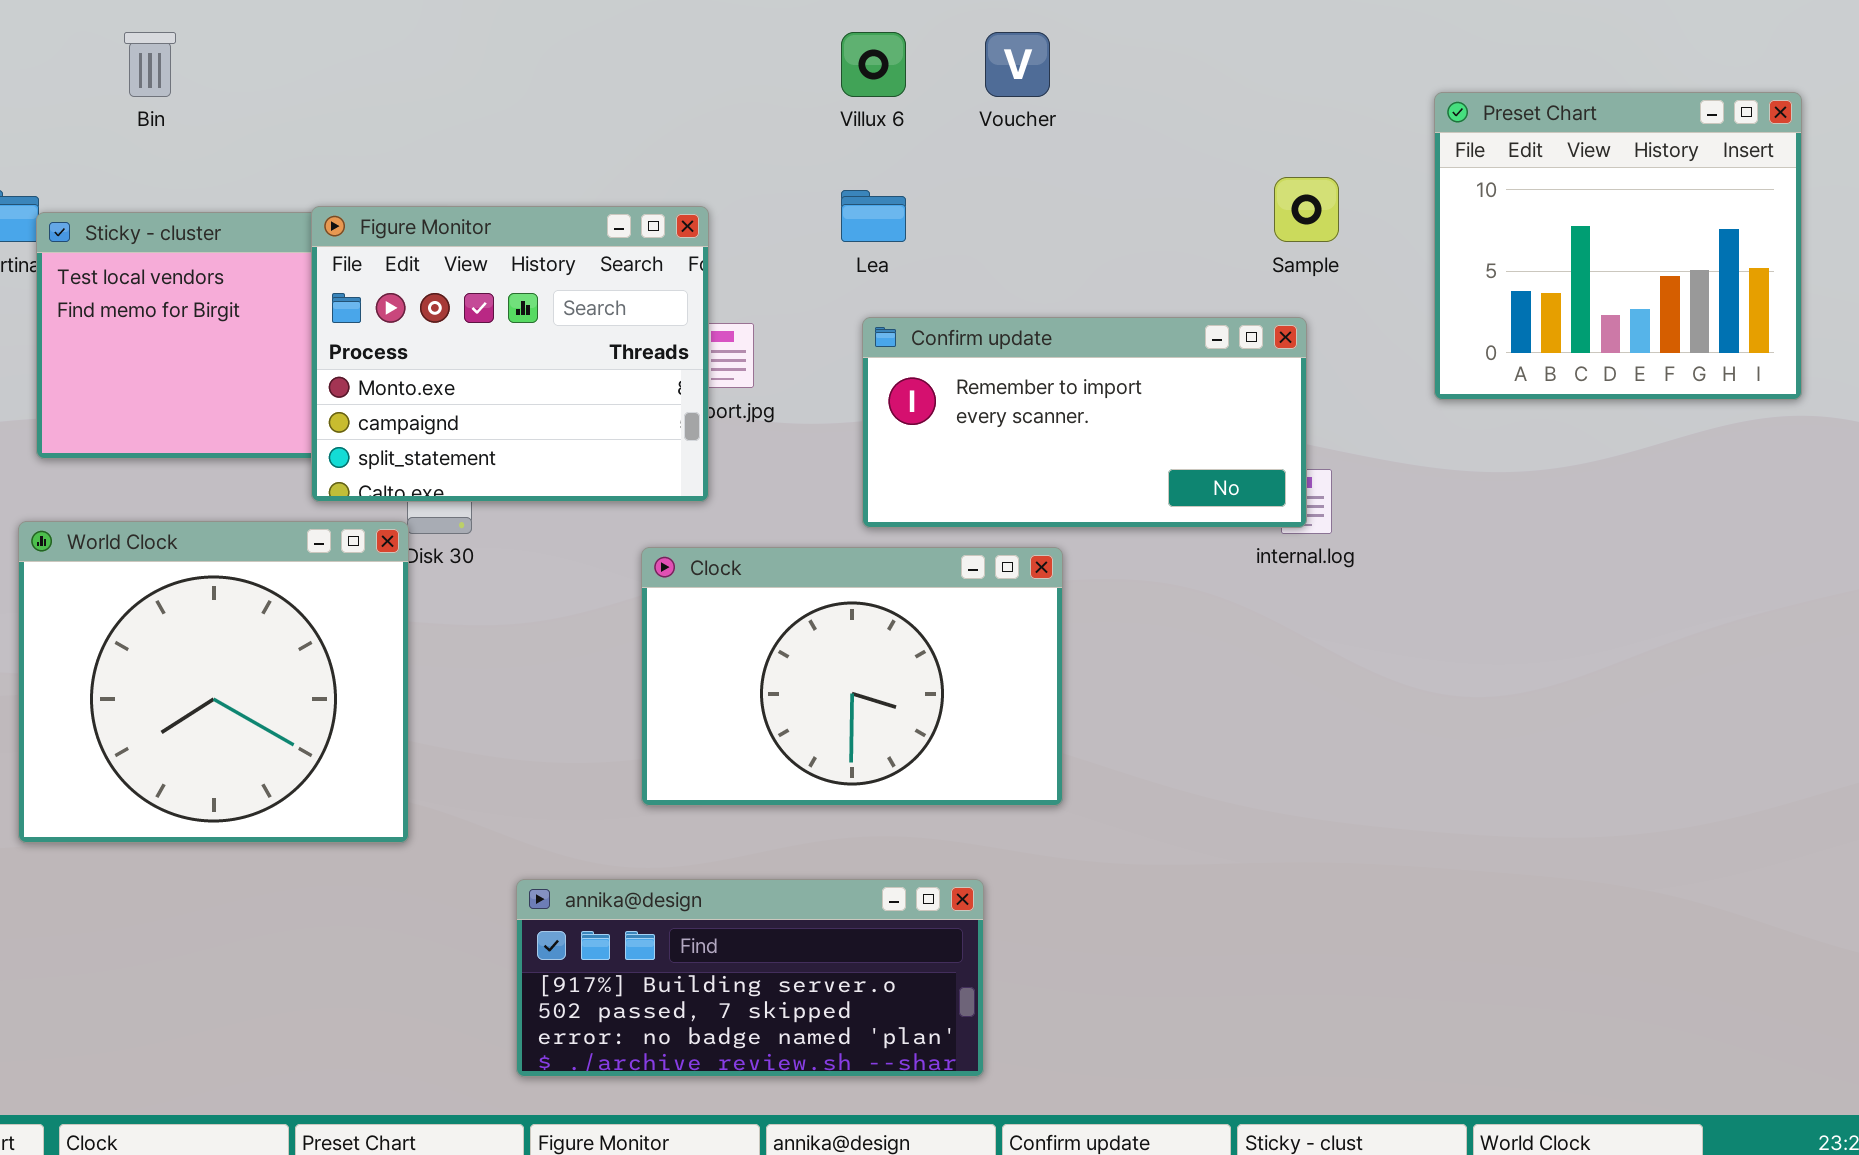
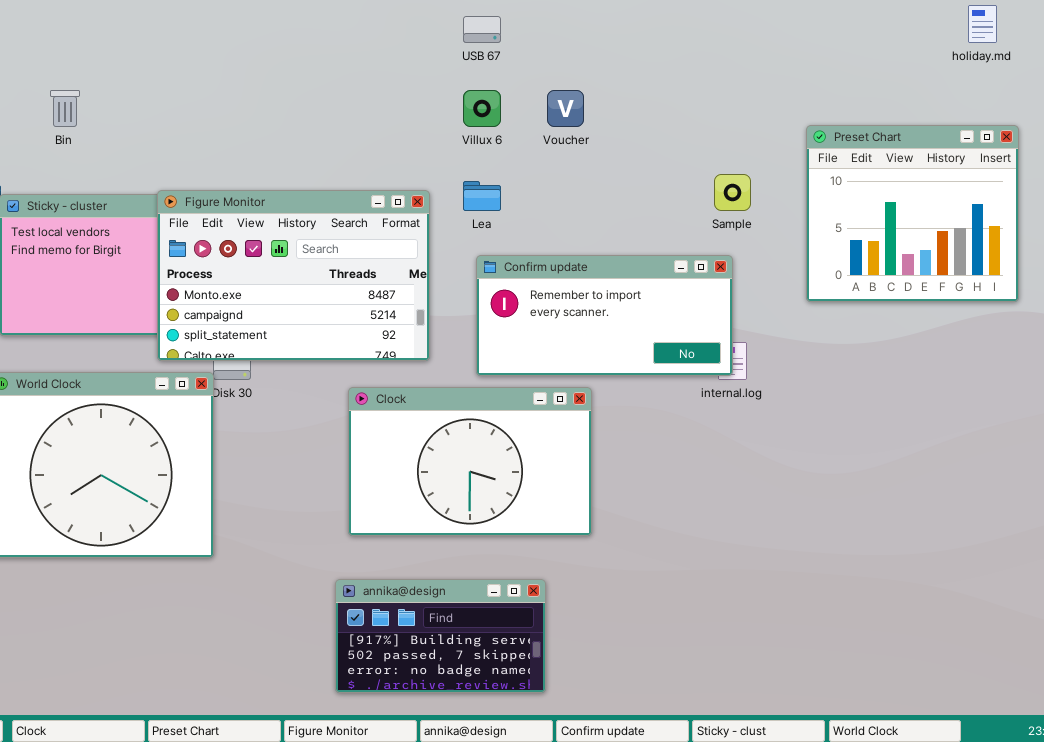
Figure Monitor: [311,206,709,502] -> [157,190,430,361], resized
annika@design: [516,879,984,1077] -> [335,579,546,693], resized

